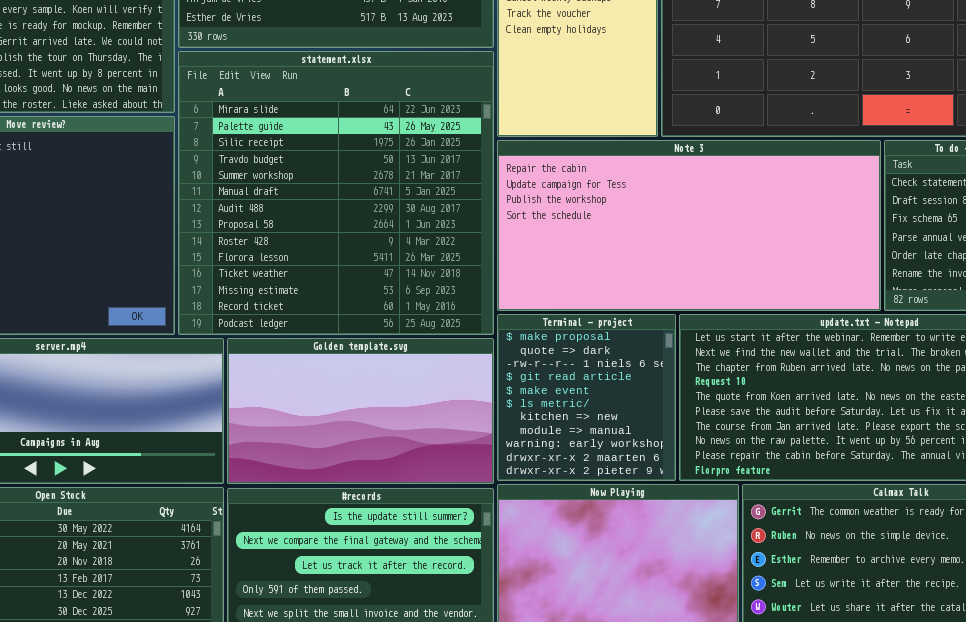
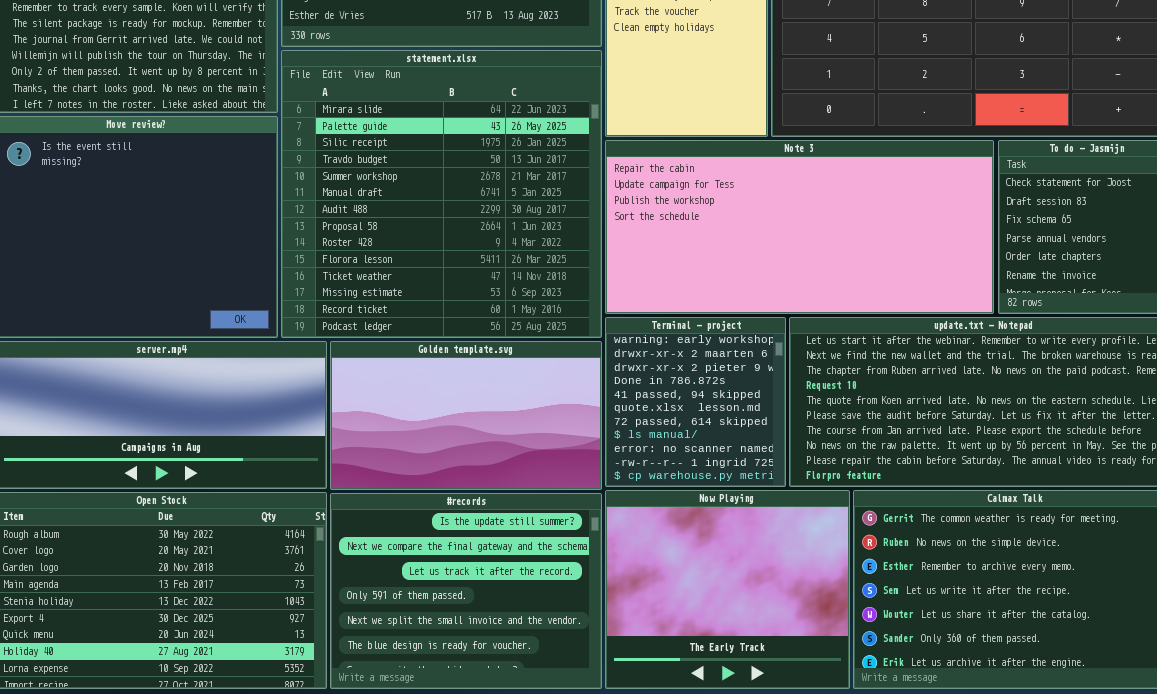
Terminal - project: [497,314,676,481] -> [605,317,786,487], scrolled down 8 rows

